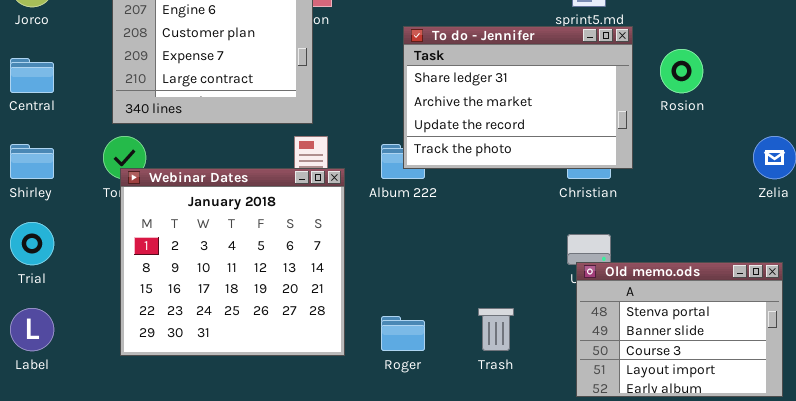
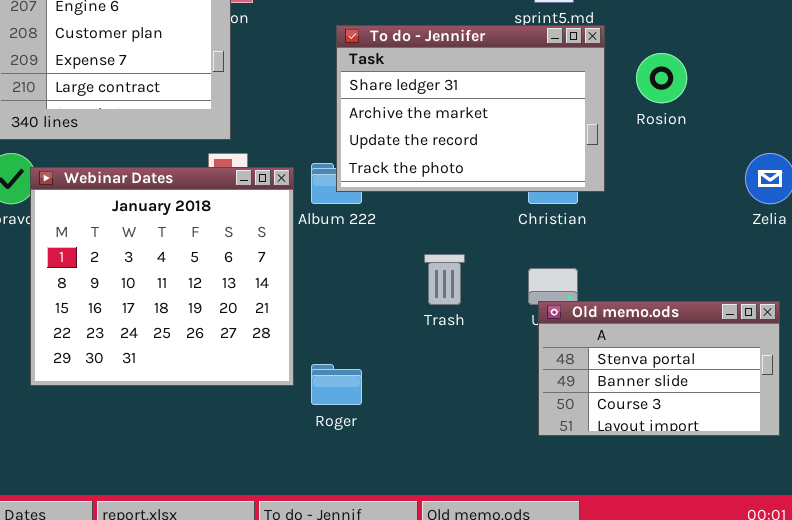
Webinar Dates: [120,168,345,356] -> [30,167,294,386], moved
Old memo.ods: [576,262,783,397] -> [538,301,780,436], resized
Trash: [478,308,514,351] -> [424,254,465,305], moved

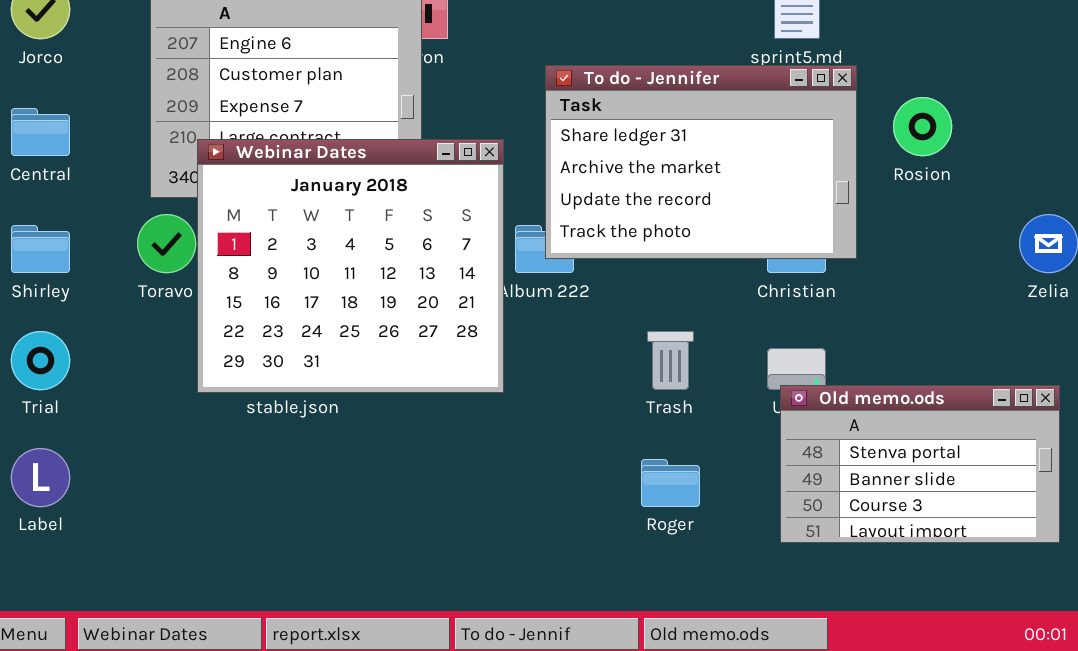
Webinar Dates: [30,167,294,386] -> [197,139,504,393], moved
Roger: [311,364,362,405] -> [641,459,700,507], moved

